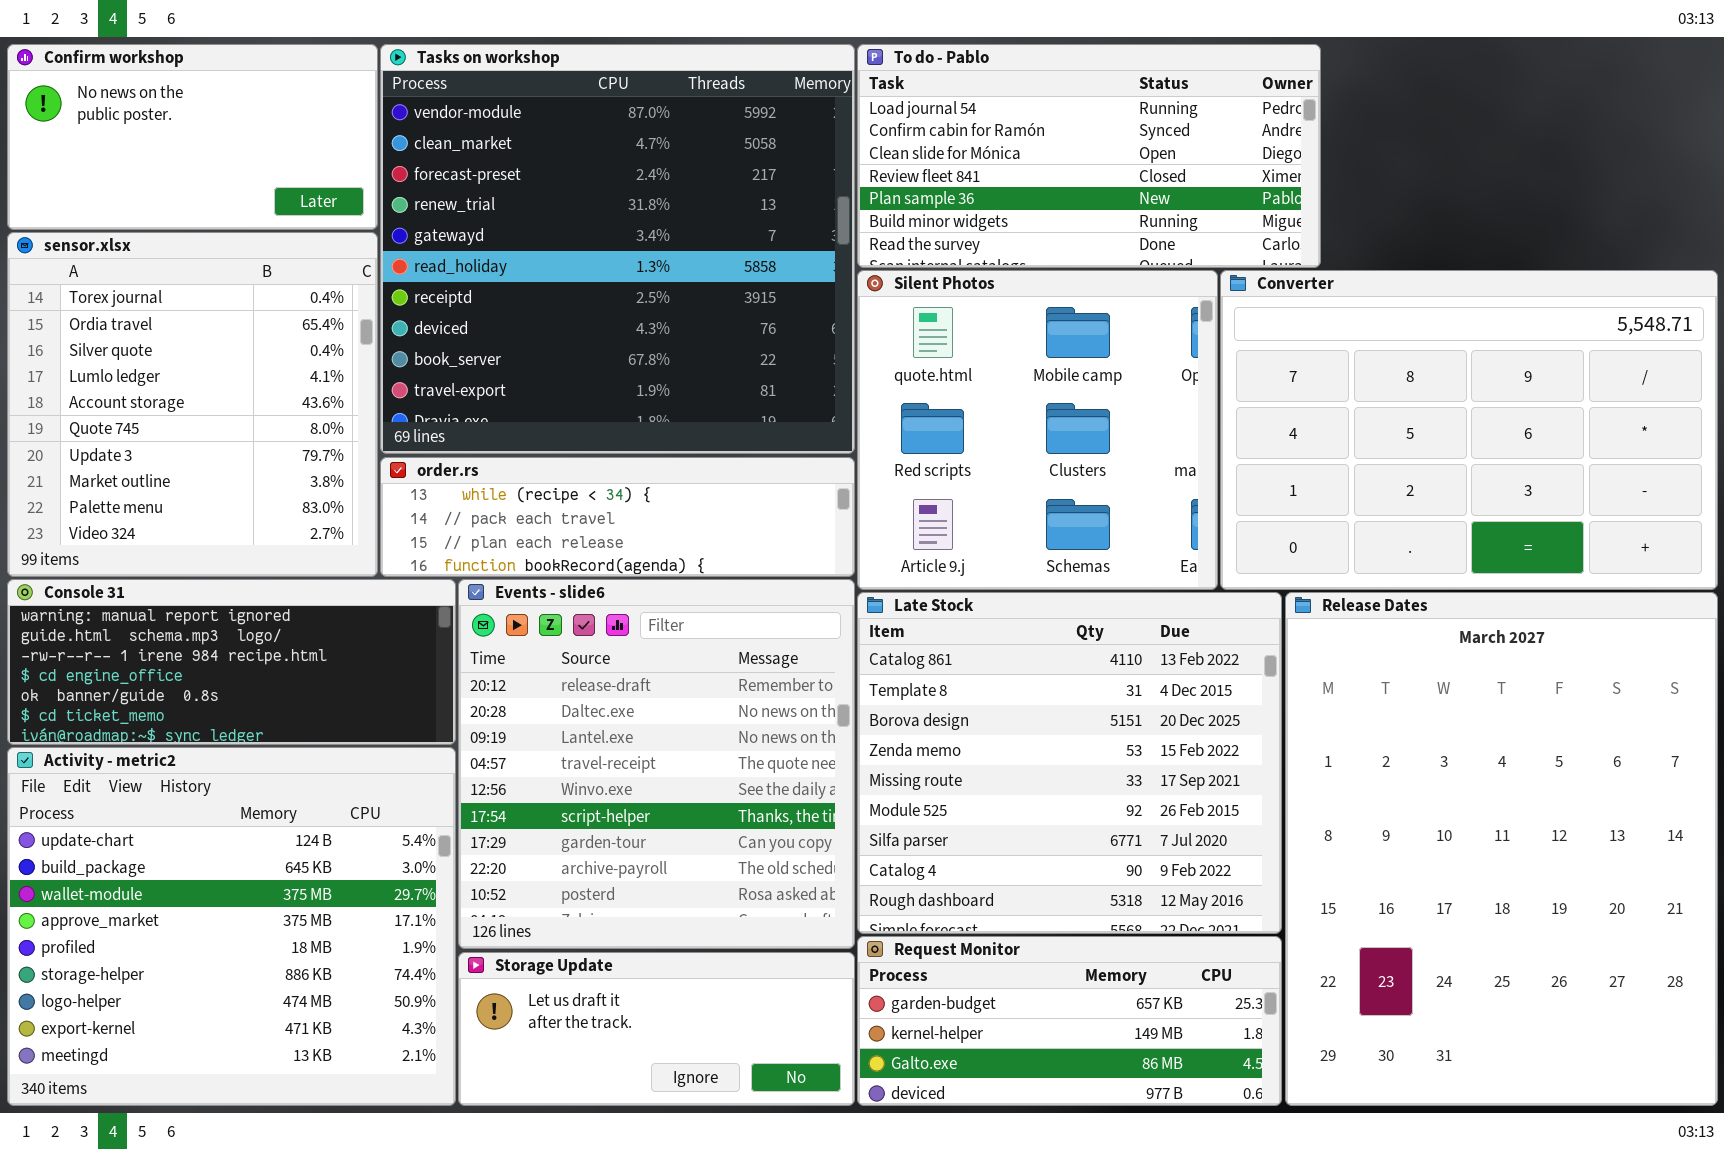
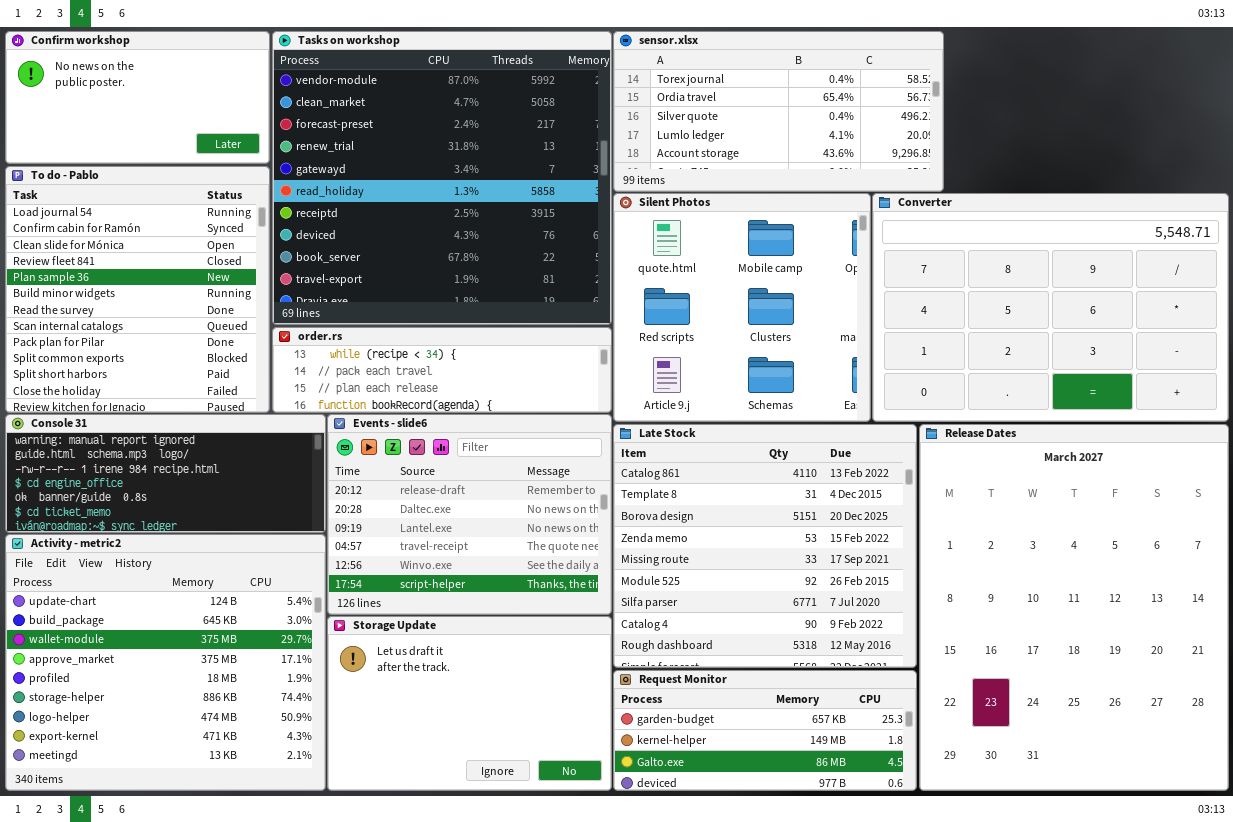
To do - Pablo: [857,44,1321,268] -> [5,166,270,413], moved, resized
sensor.xlsx: [7,232,378,577] -> [613,31,944,192], moved, resized
Events - slide6: [458,579,855,949] -> [327,414,612,615], resized
Storage Update: [458,952,855,1106] -> [327,616,612,791], resized

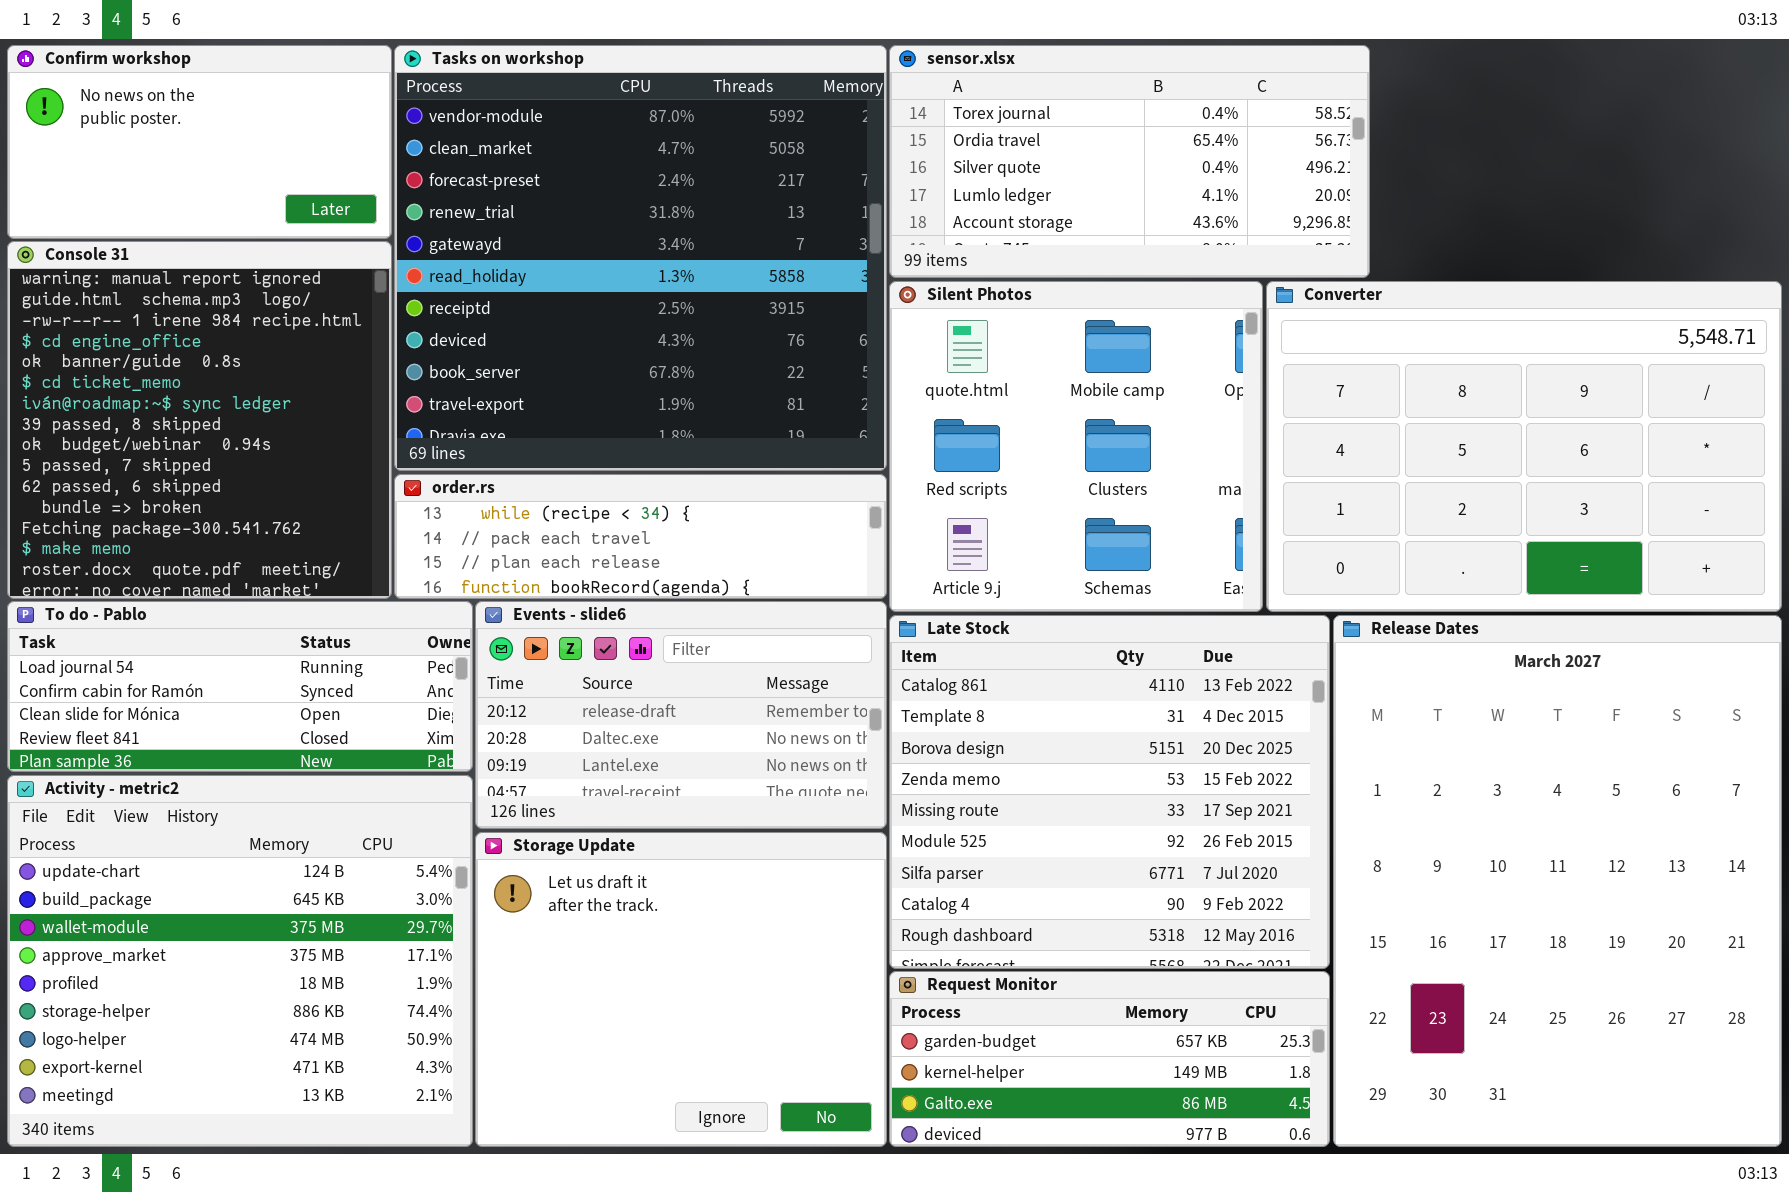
To do - Pablo: [5,166,270,413] -> [7,601,473,772], moved, resized
Console 31: [5,414,326,533] -> [7,241,392,599], moved, resized
Events - slide6: [327,414,612,615] -> [475,601,887,829], resized
Storage Update: [327,616,612,791] -> [475,832,887,1147], resized

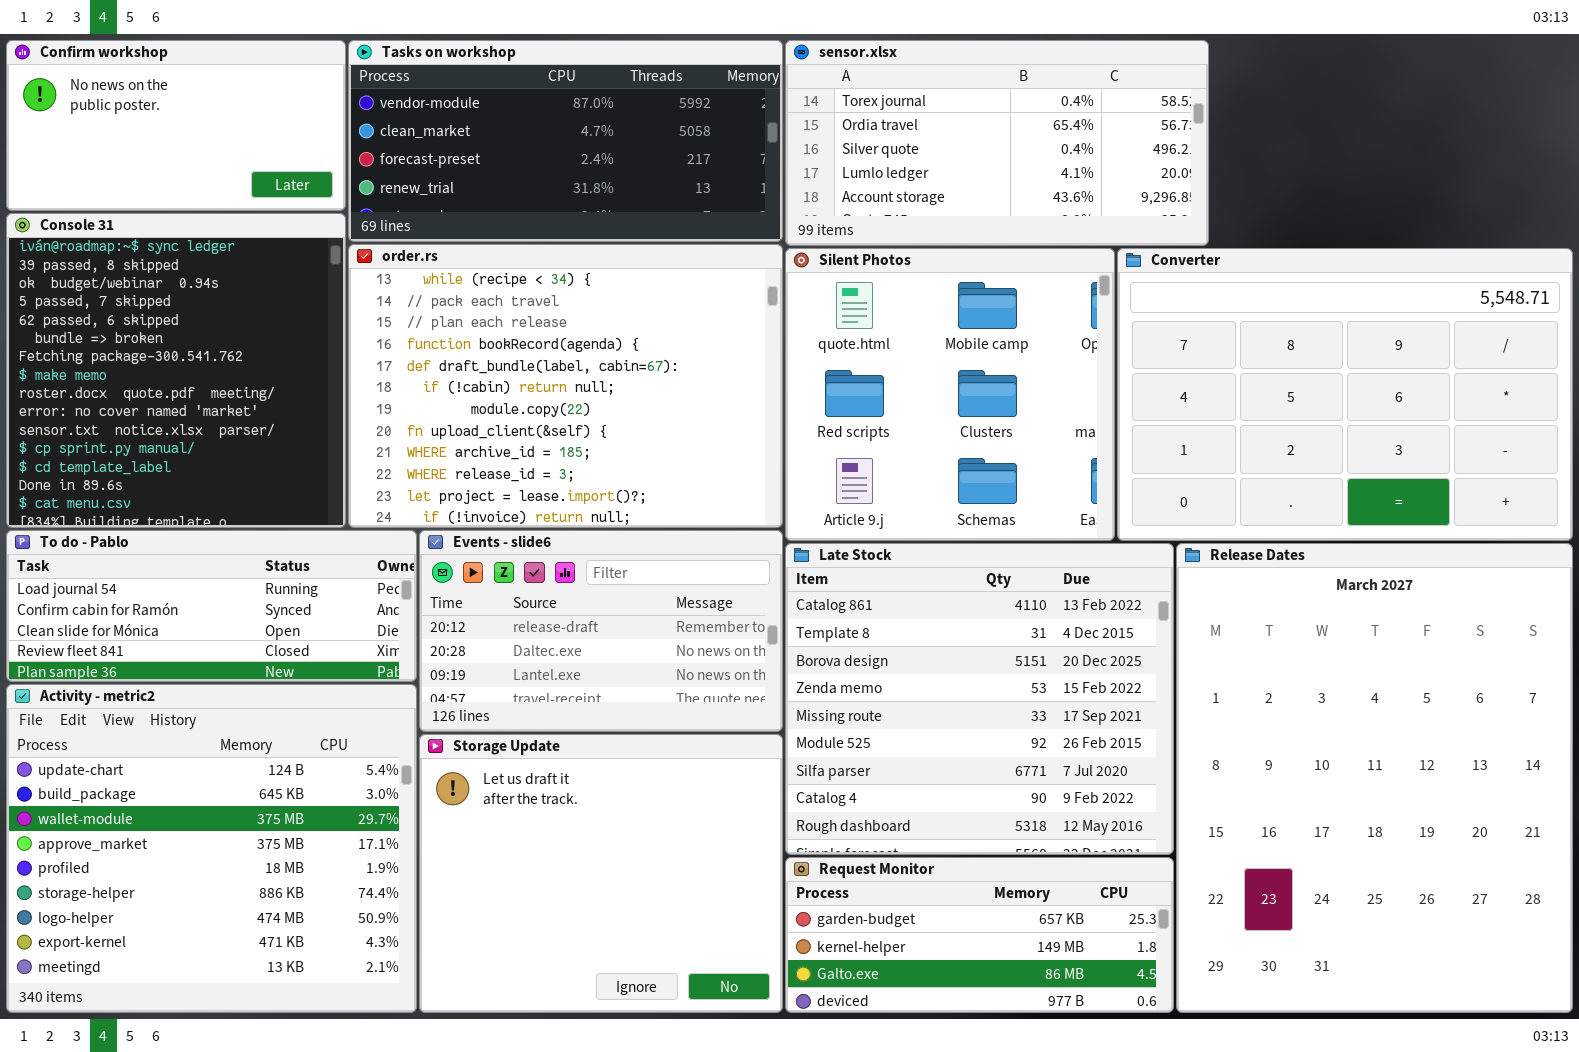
Tasks on workshop: [394,45,887,471] -> [348,40,783,242], resized
Console 31: [7,241,392,599] -> [6,213,346,528], scrolled down 6 rows
order.rs: [394,474,887,599] -> [348,244,783,528], resized

